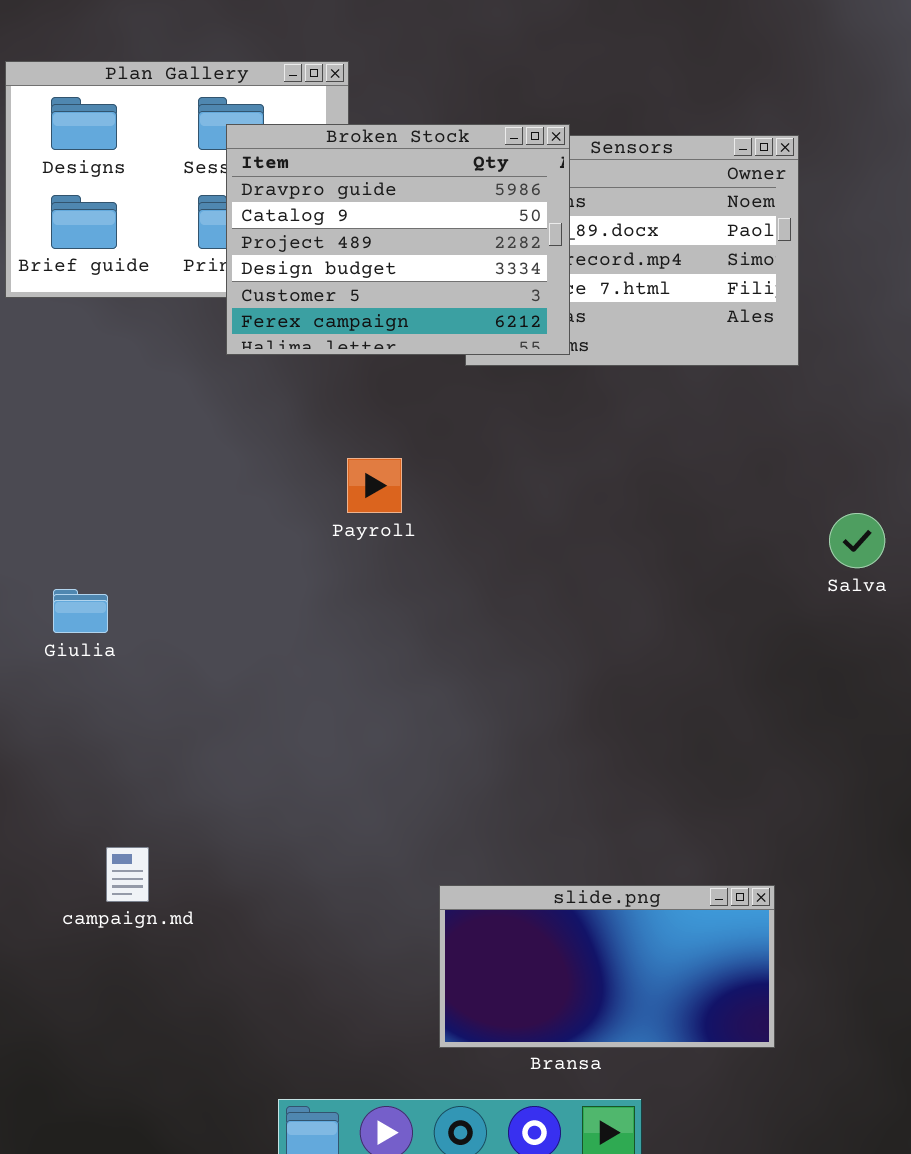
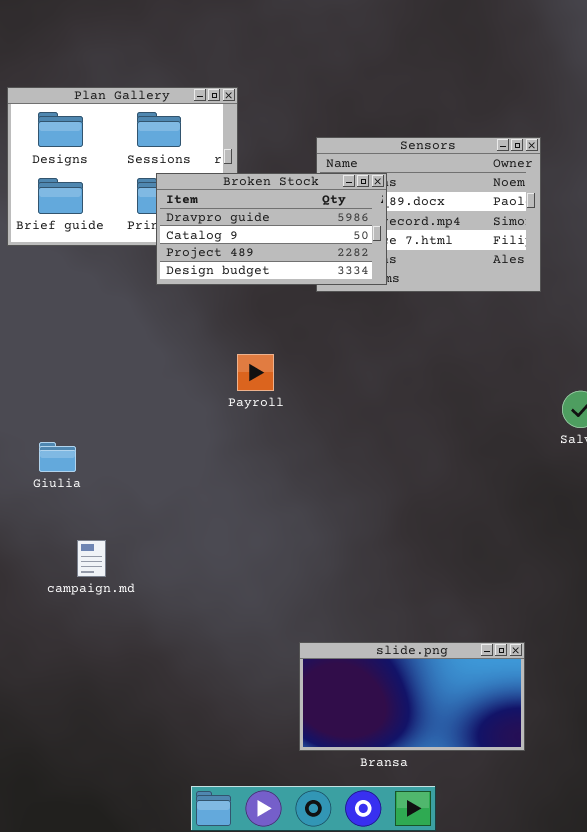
Broken Stock: [226,124,570,355] -> [156,173,387,285], resized
campaign.md: [106,847,149,902] -> [77,540,106,577], moved

